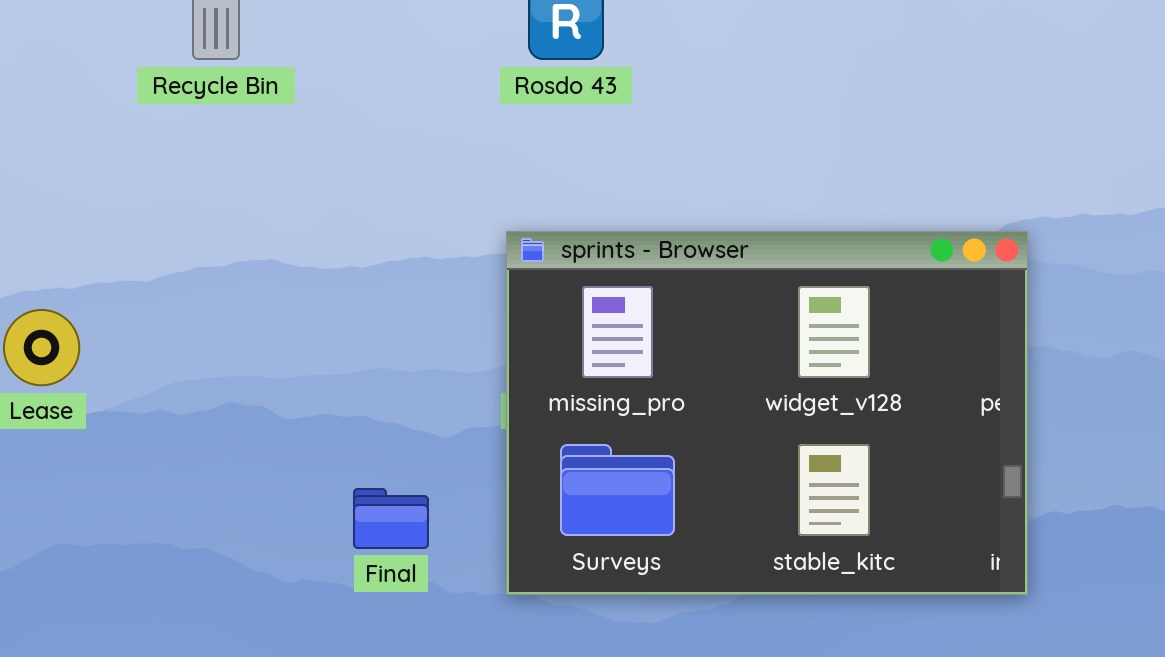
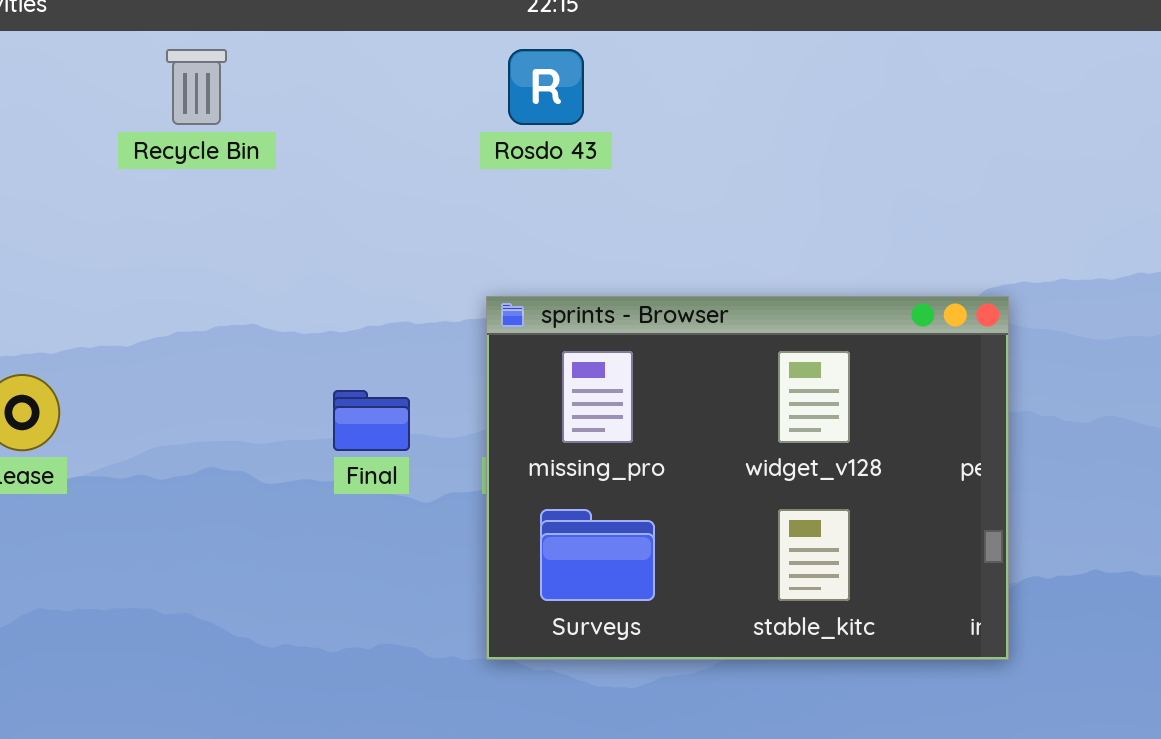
Final: [353,488,429,549] -> [333,390,410,451], moved

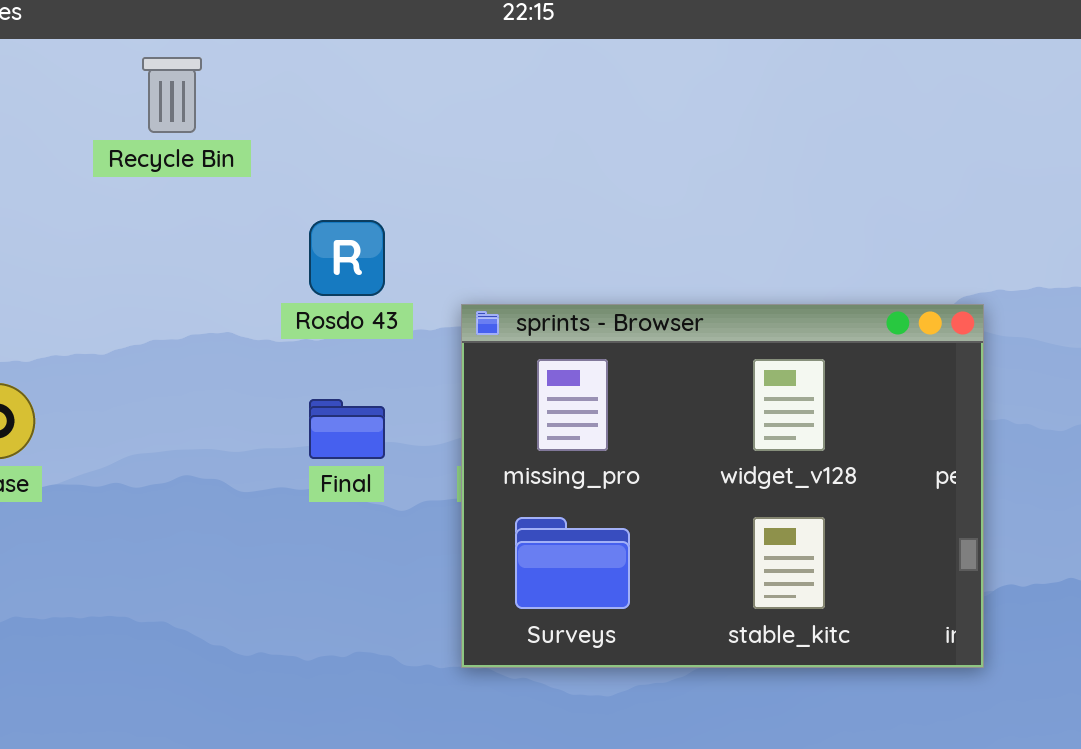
Rosdo 43: [508,49,584,125] -> [309,220,385,296], moved

